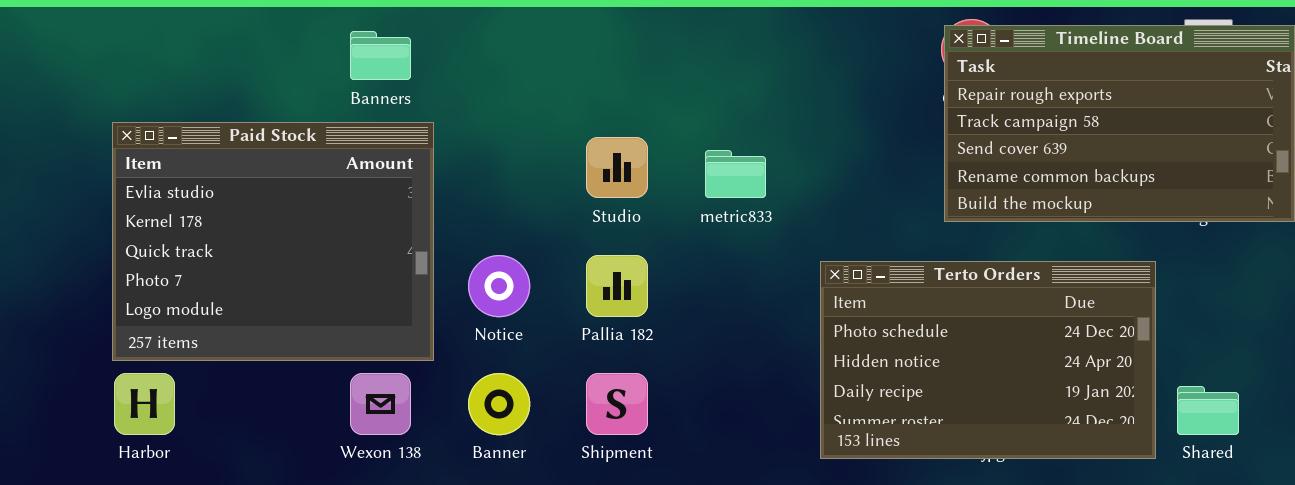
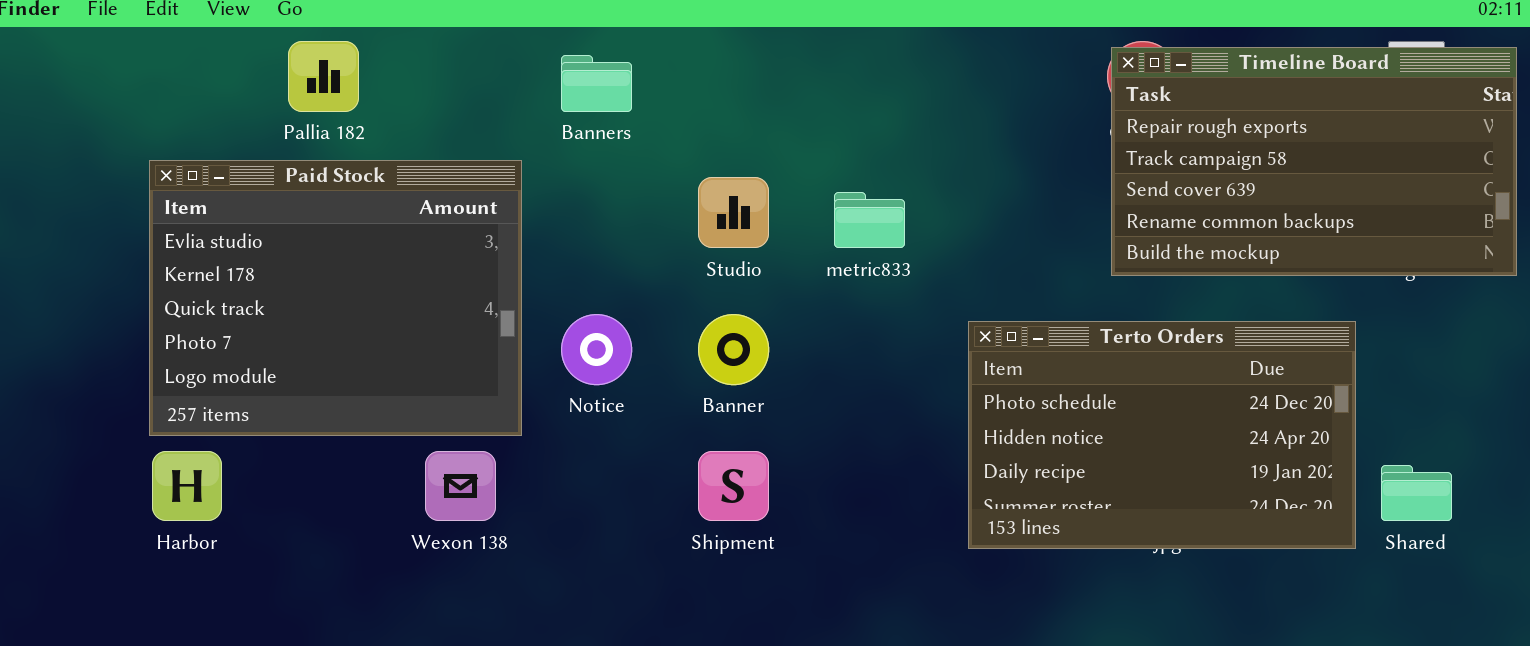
Banners: [350,31,411,80] -> [561,55,632,112], moved
Pallia 182: [586,255,648,317] -> [288,41,359,112], moved
Banner: [468,373,530,435] -> [698,314,769,385], moved

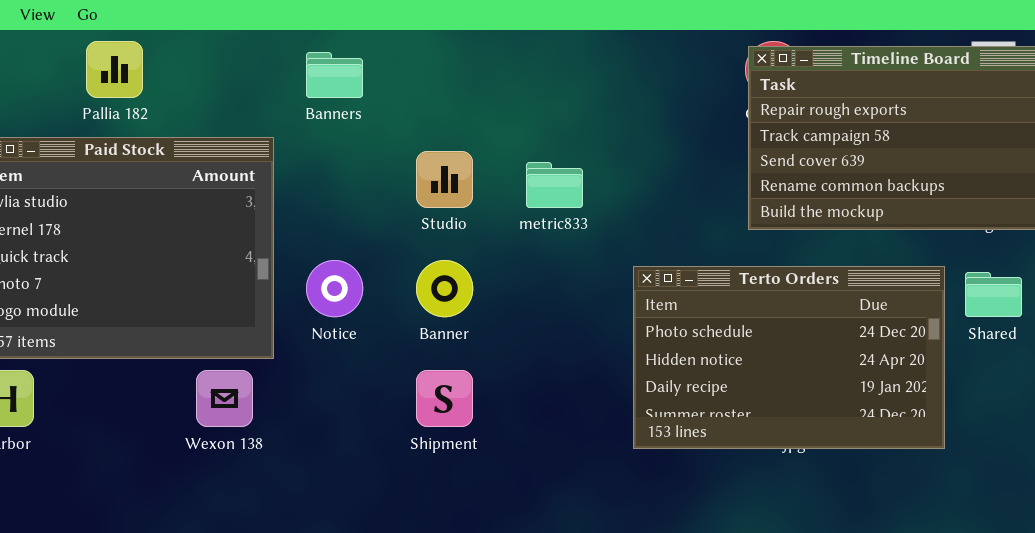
Shared: [1381,465,1452,521] -> [965,272,1022,317], moved

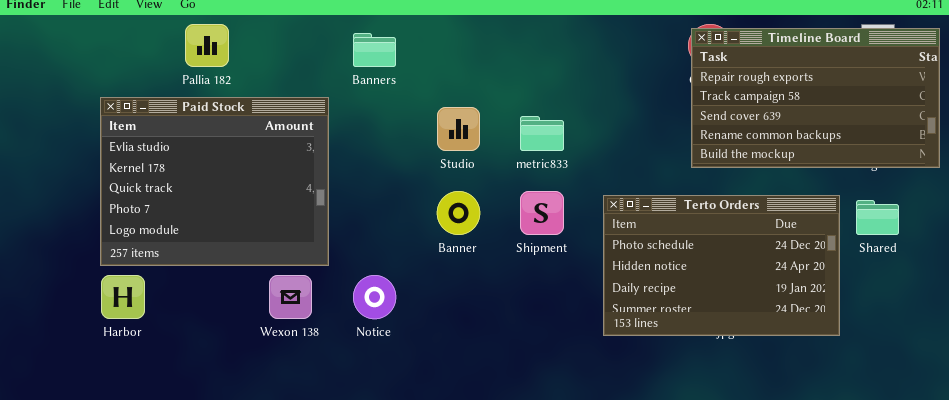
Notice: [306,260,363,317] -> [353,275,396,319], moved
Shipment: [416,370,473,427] -> [520,191,564,235], moved

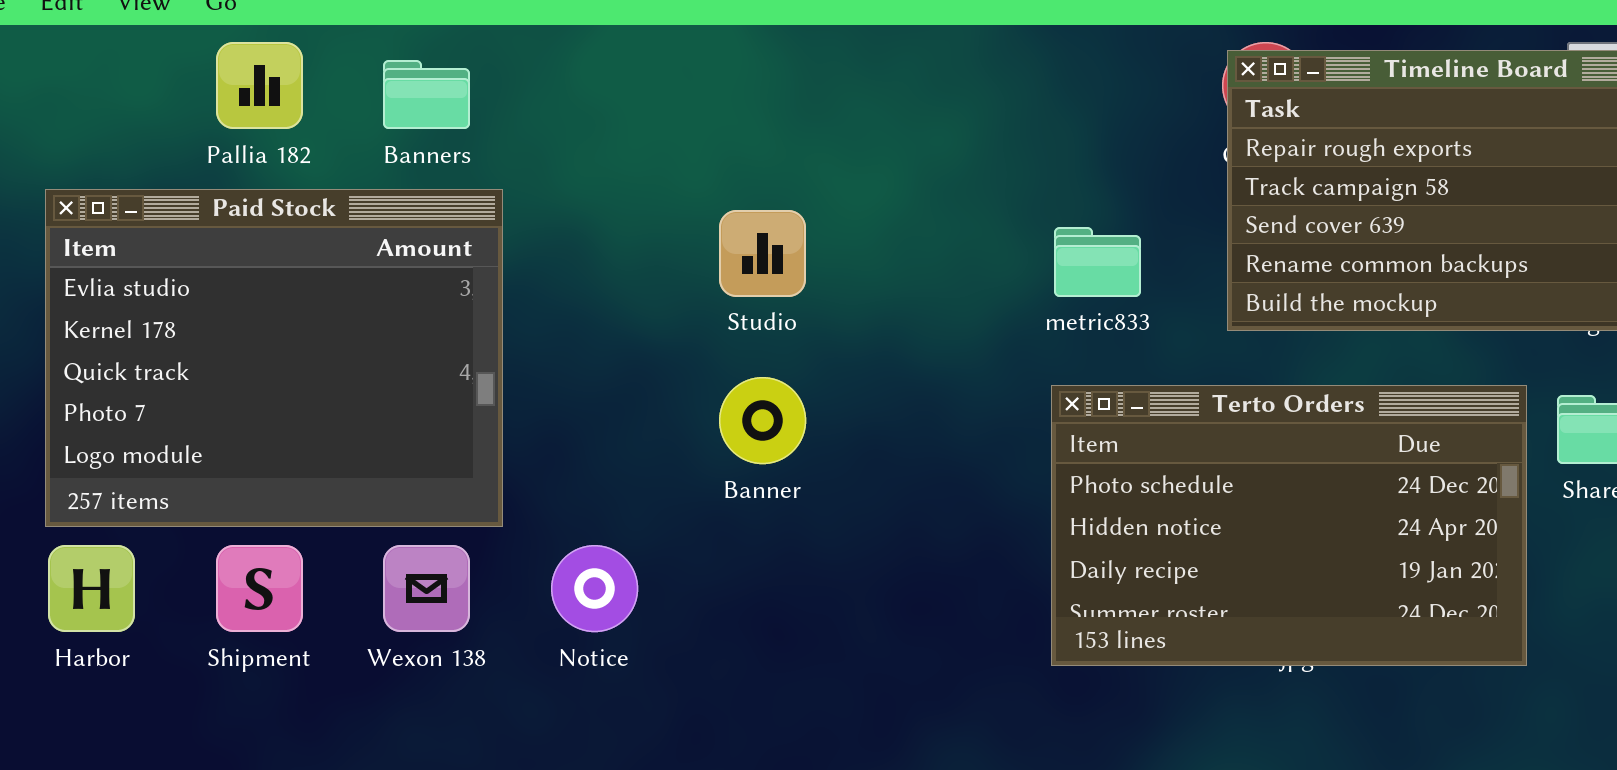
Banners: [353,33,396,67] -> [383,60,470,129], moved
metric833: [520,116,564,151] -> [1054,227,1141,297], moved
Shipment: [520,191,564,235] -> [216,545,303,632], moved

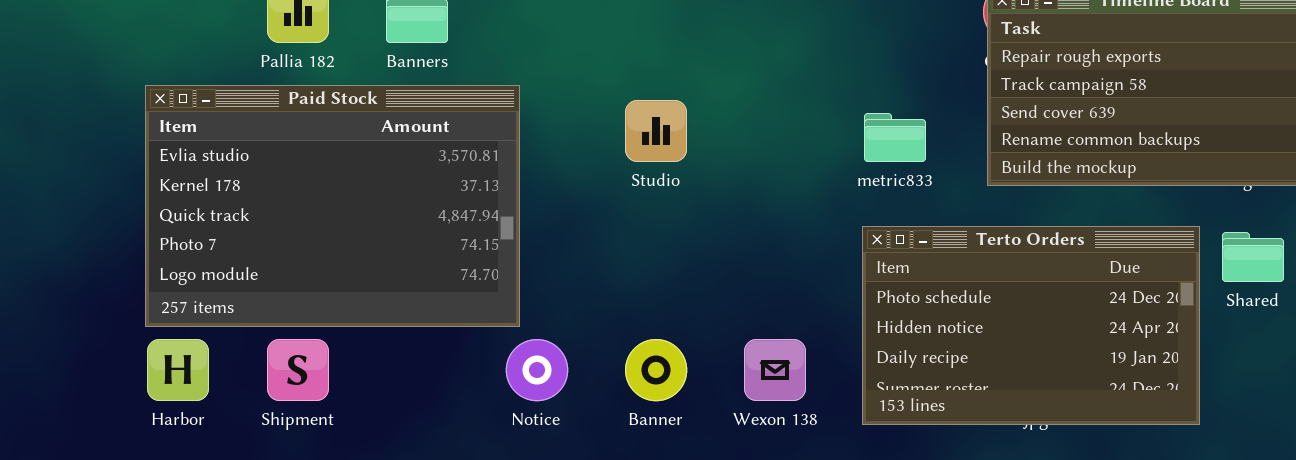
Paid Stock: [45,189,503,527] -> [145,85,520,327], resized
Banner: [719,377,806,464] -> [625,339,687,401], moved
Wexon 138: [383,545,470,632] -> [744,339,806,401], moved

